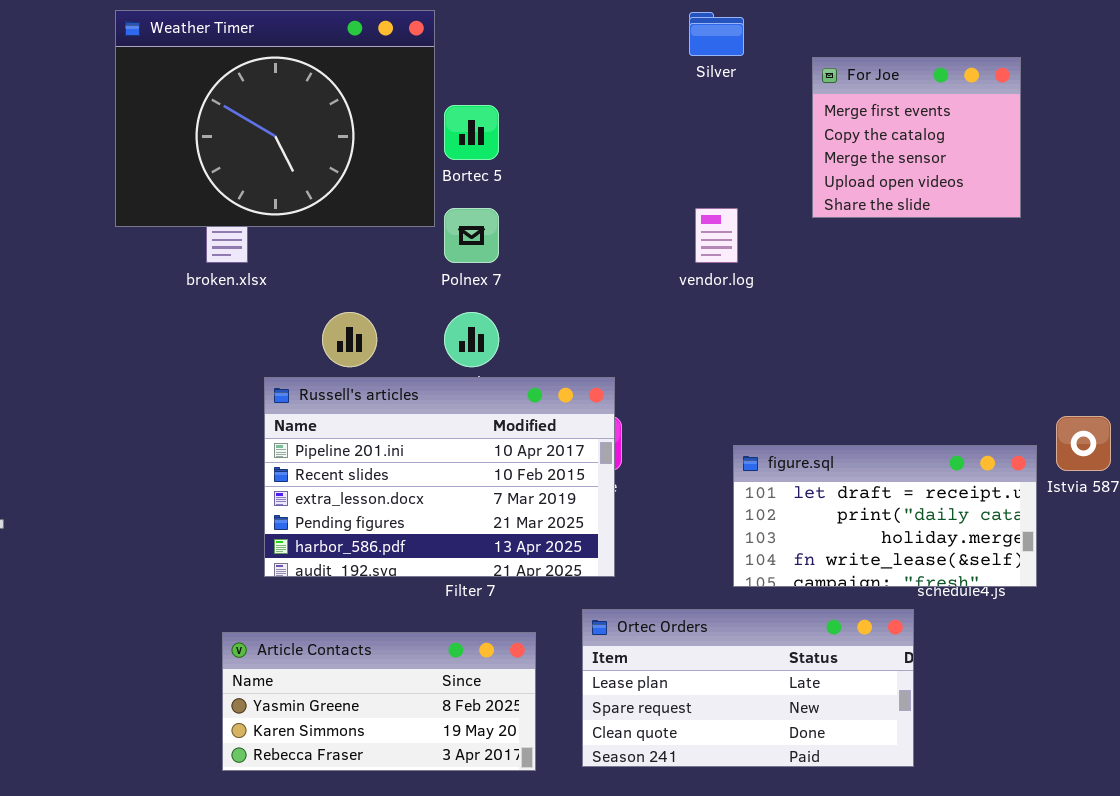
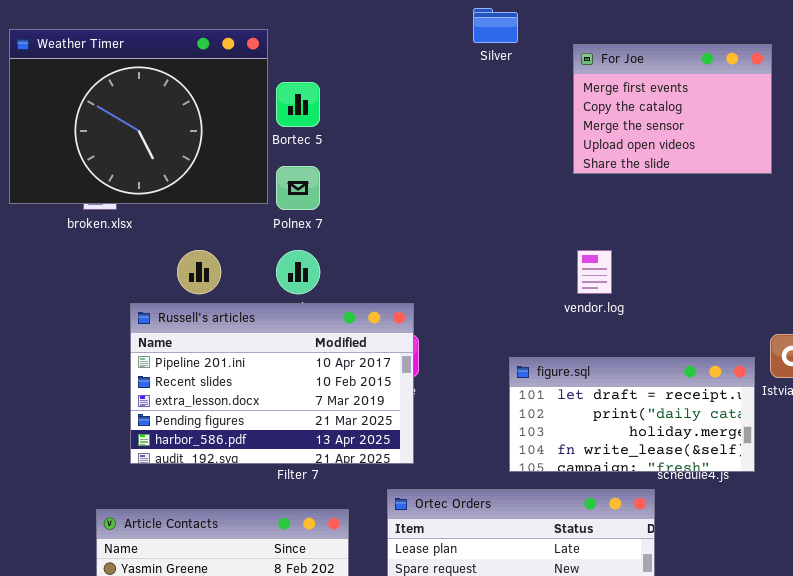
Weather Timer: [115,10,435,227] -> [9,29,268,204], moved
For Joe: [812,57,1021,218] -> [573,44,772,174], resized
vendor.log: [695,208,738,263] -> [577,250,612,294], moved

